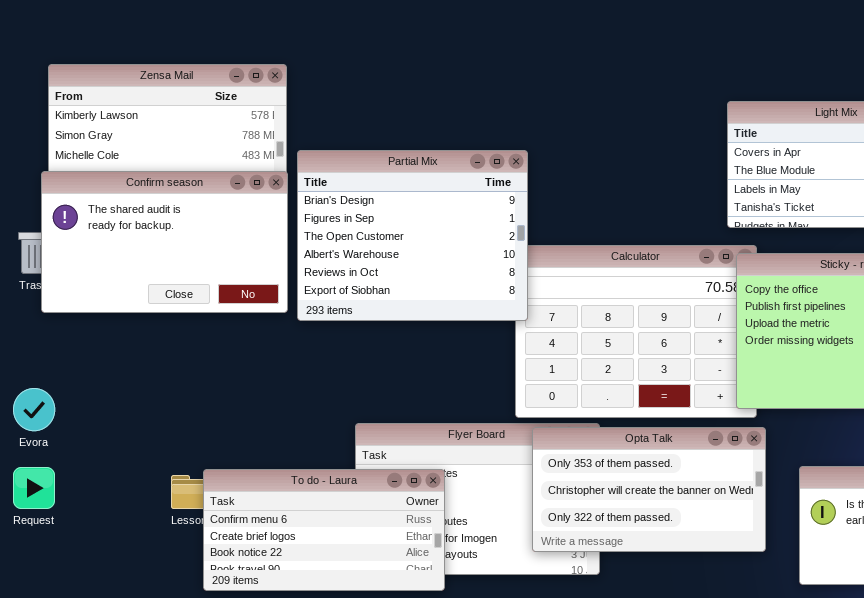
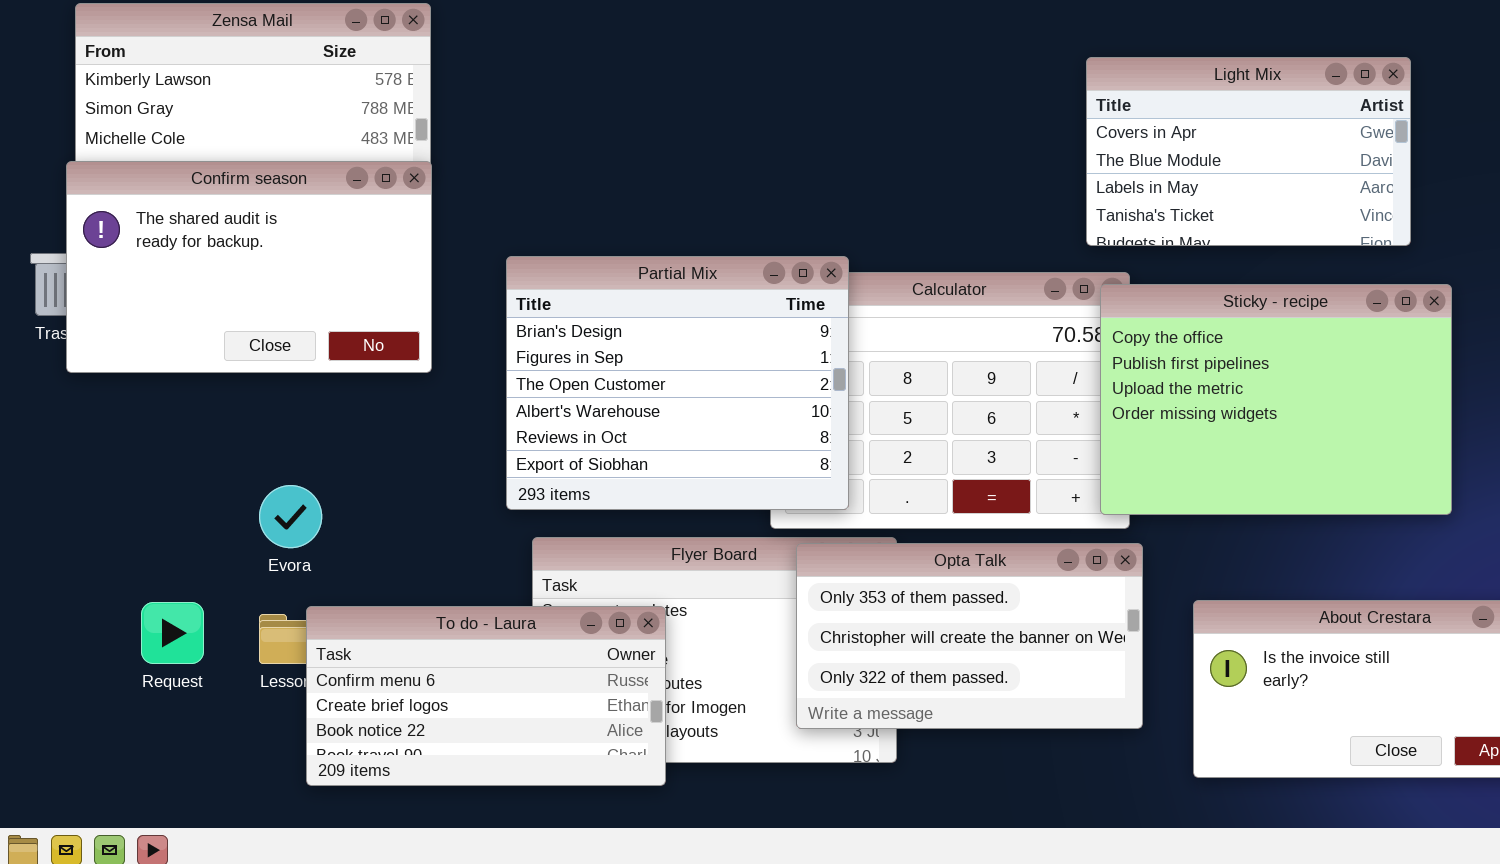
Partial Mix: [297,150,528,321] -> [506,256,849,510], moved
Evora: [13,388,55,431] -> [259,485,322,548], moved
Request: [13,467,55,509] -> [141,602,204,664], moved

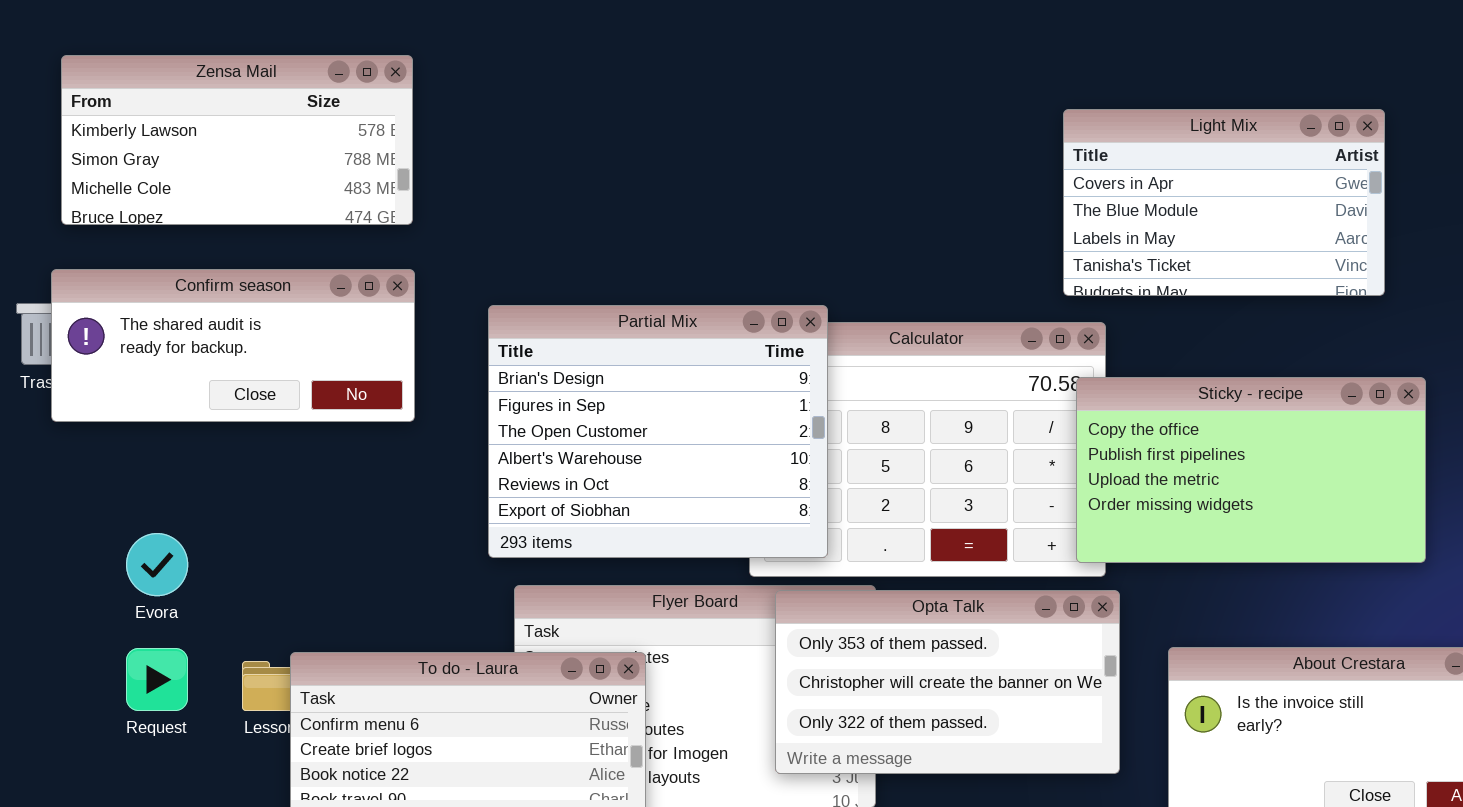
Confirm season: [66,161,432,373] -> [51,269,415,422], resized
Sticky - recipe: [1100,284,1452,515] -> [1076,377,1426,563], resized
Evora: [259,485,322,548] -> [126,533,188,596], moved

